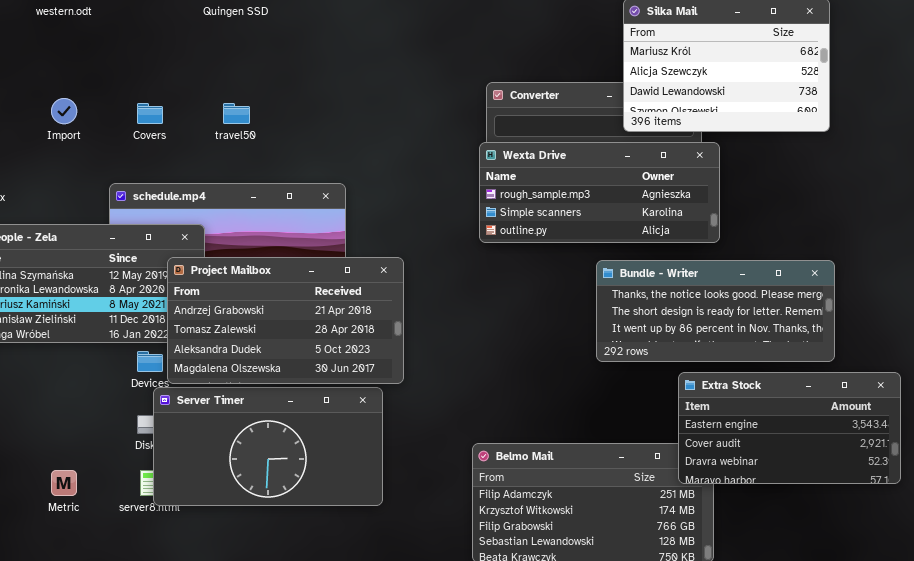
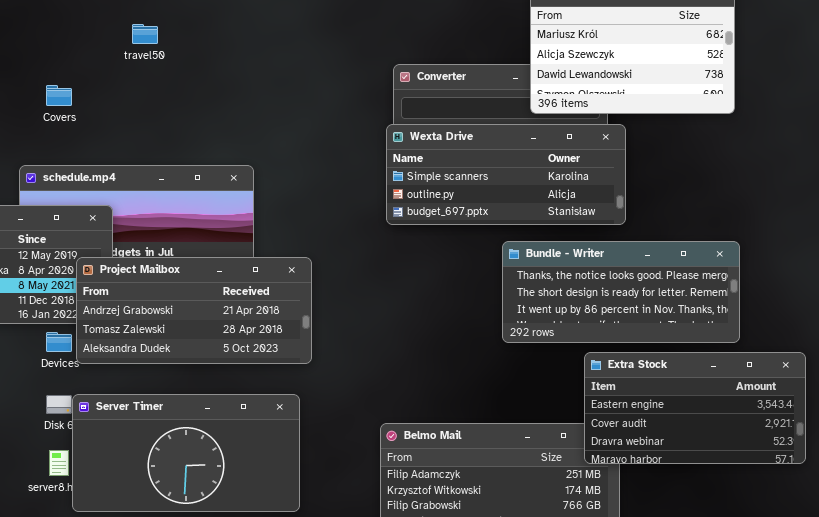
travel50: [223,103,250,124] -> [132,24,158,44], moved
Wexta Drive: [479,142,720,243] -> [386,124,626,225], scrolled down 1 row
Project Mailbox: [167,257,404,384] -> [76,257,312,364], resized
Server Timer: [153,387,383,506] -> [72,394,300,512], moved

